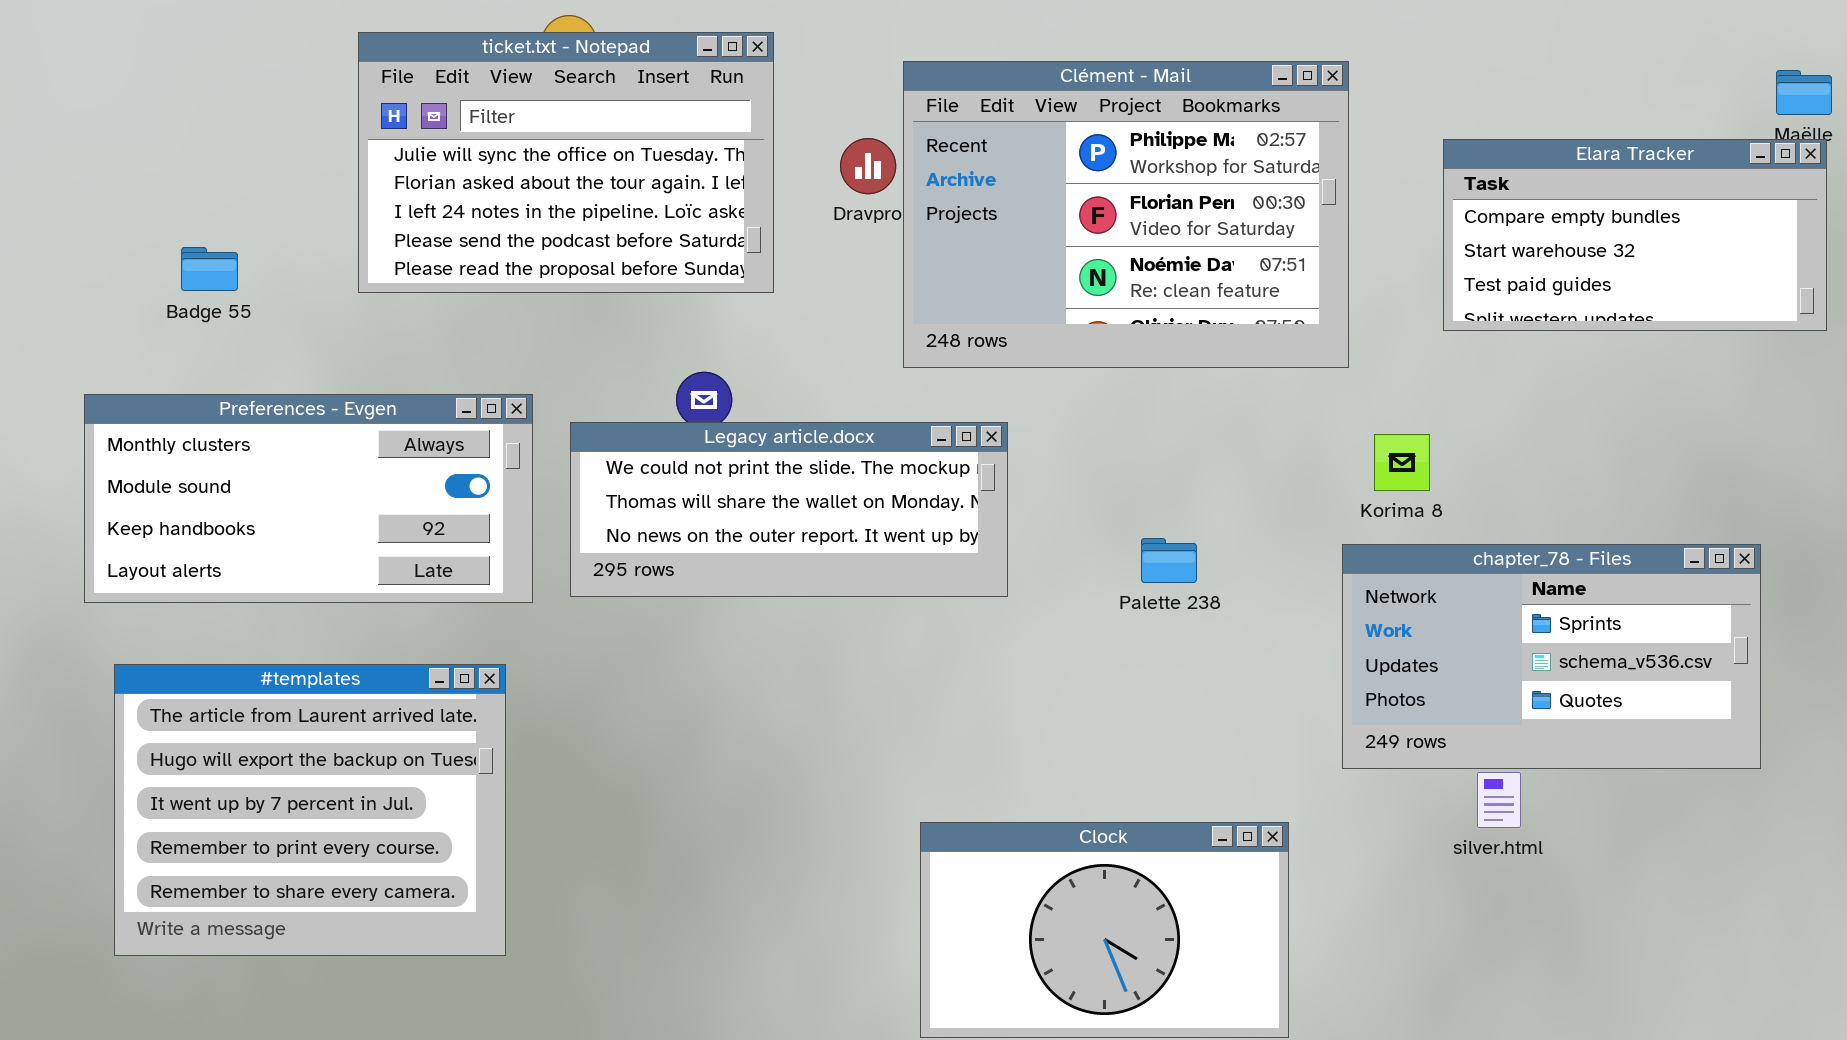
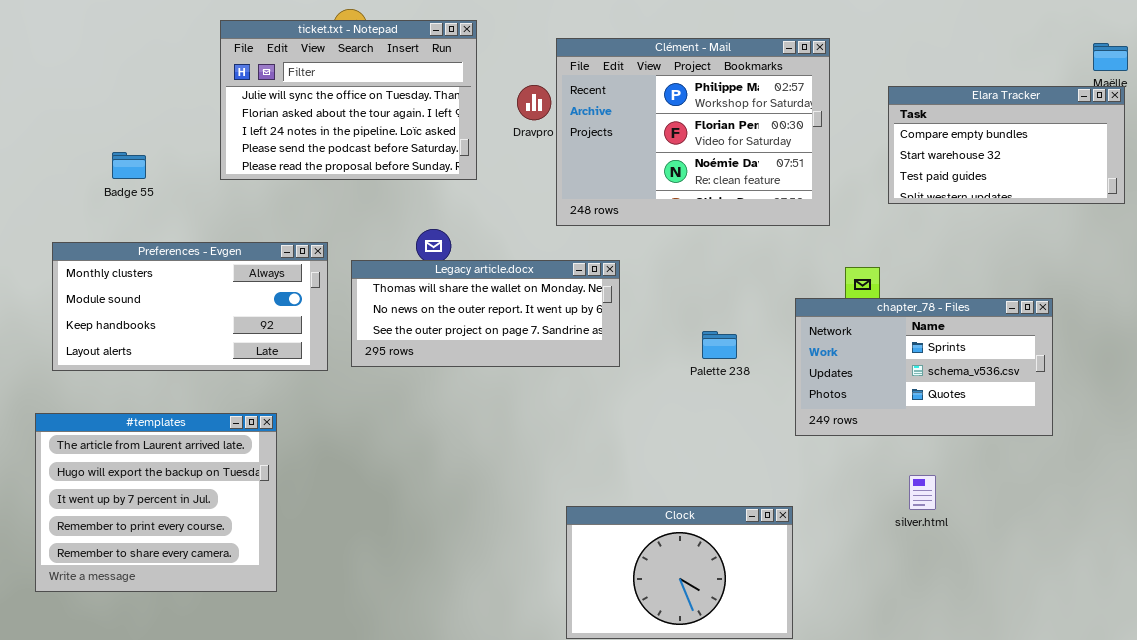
Legacy article.docx: [570,422,1008,597] -> [351,260,620,367], scrolled down 1 row
chapter_78 - Files: [1342,544,1761,769] -> [795,298,1053,436], moved
#templates: [114,664,506,956] -> [35,413,277,592], moved

